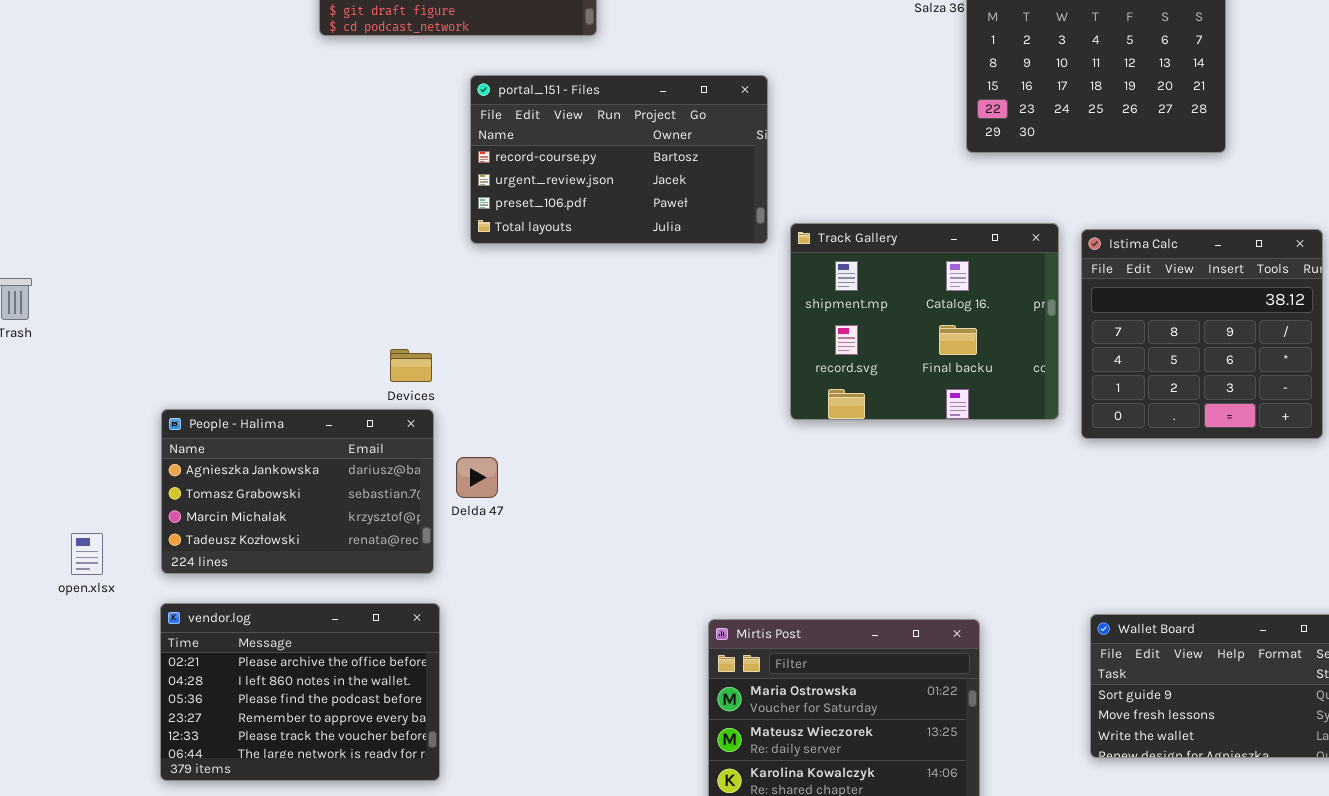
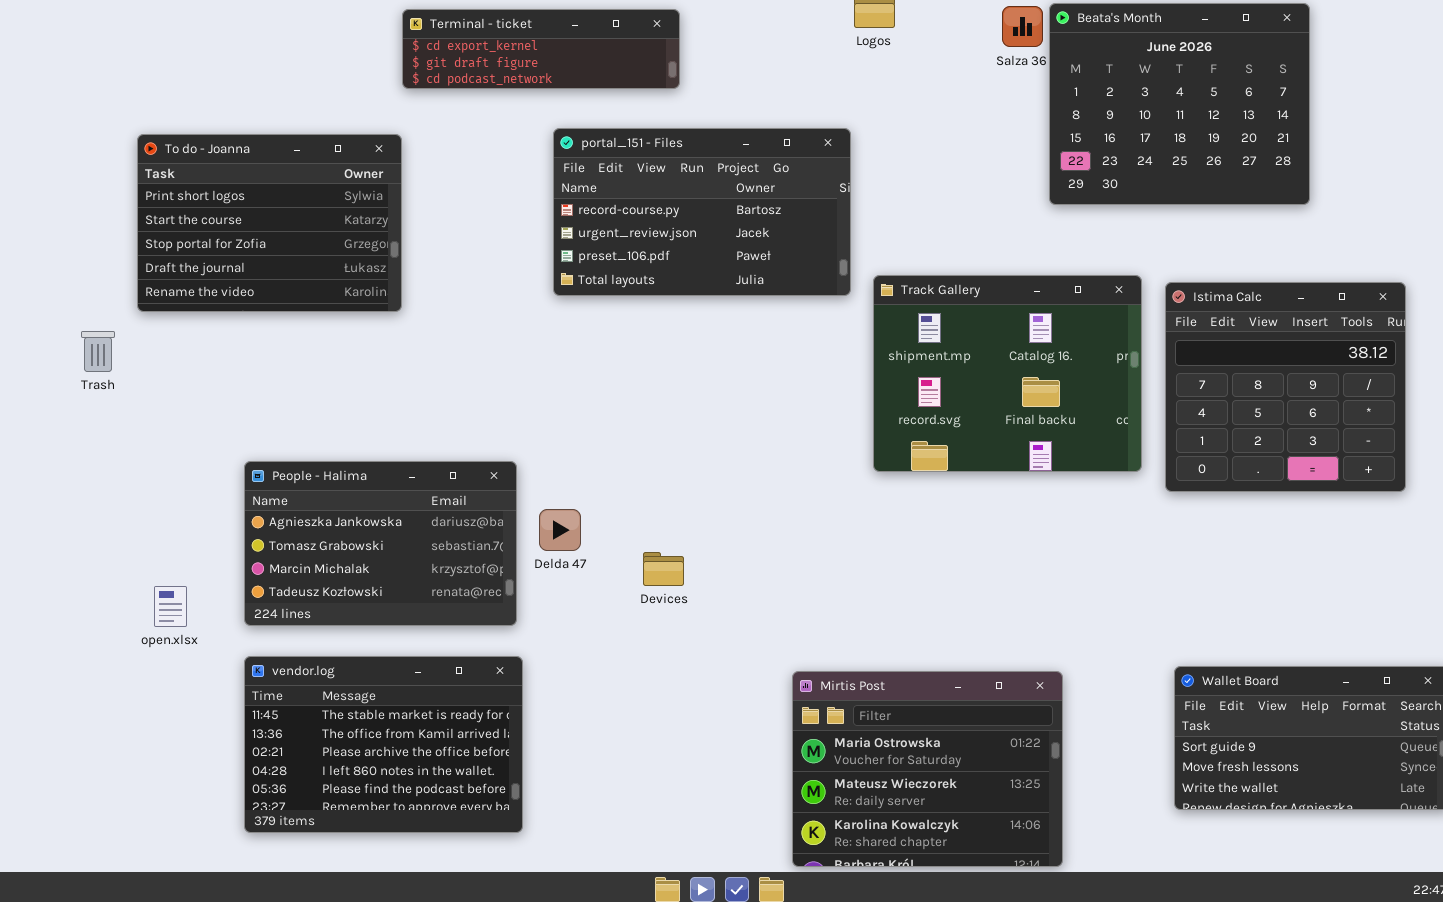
To do - Joanna: none -> [137,134,402,312], opened
Devices: [390,349,432,382] -> [643,552,684,586], moved
vendor.log: [160,603,440,781] -> [244,656,523,833], scrolled up 2 rows

